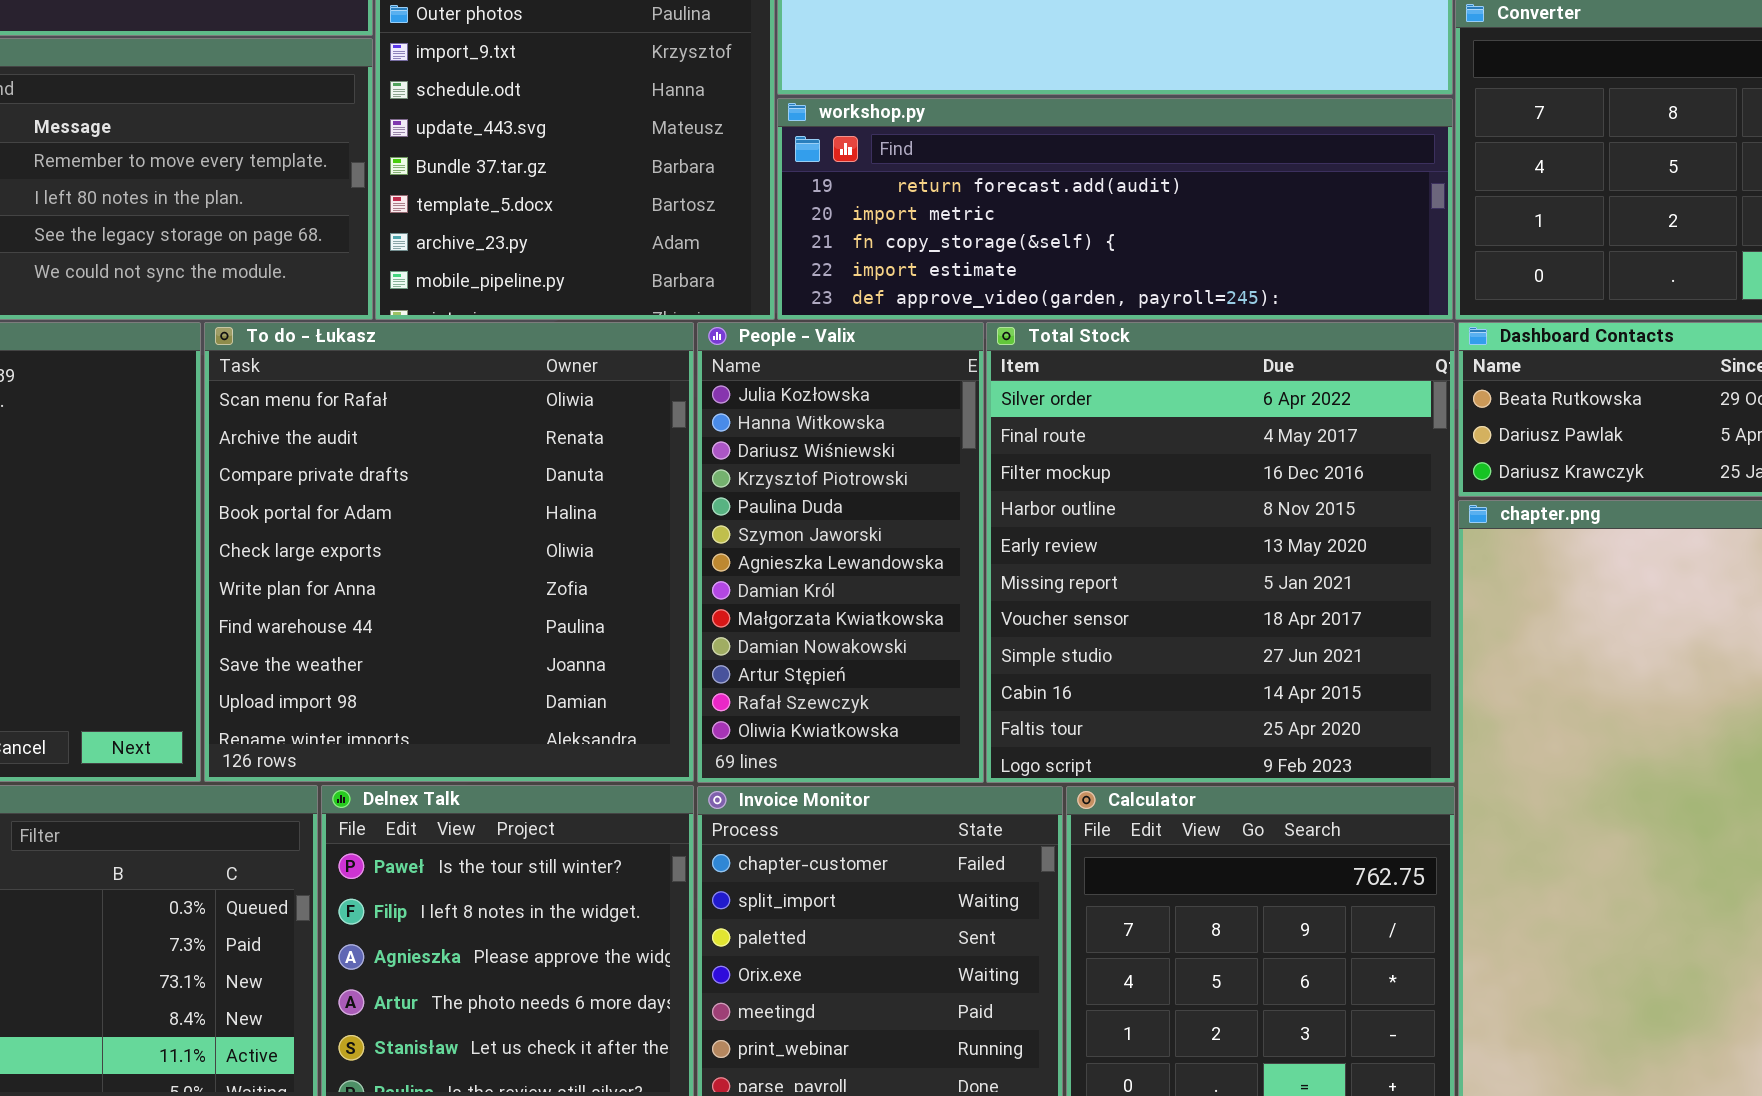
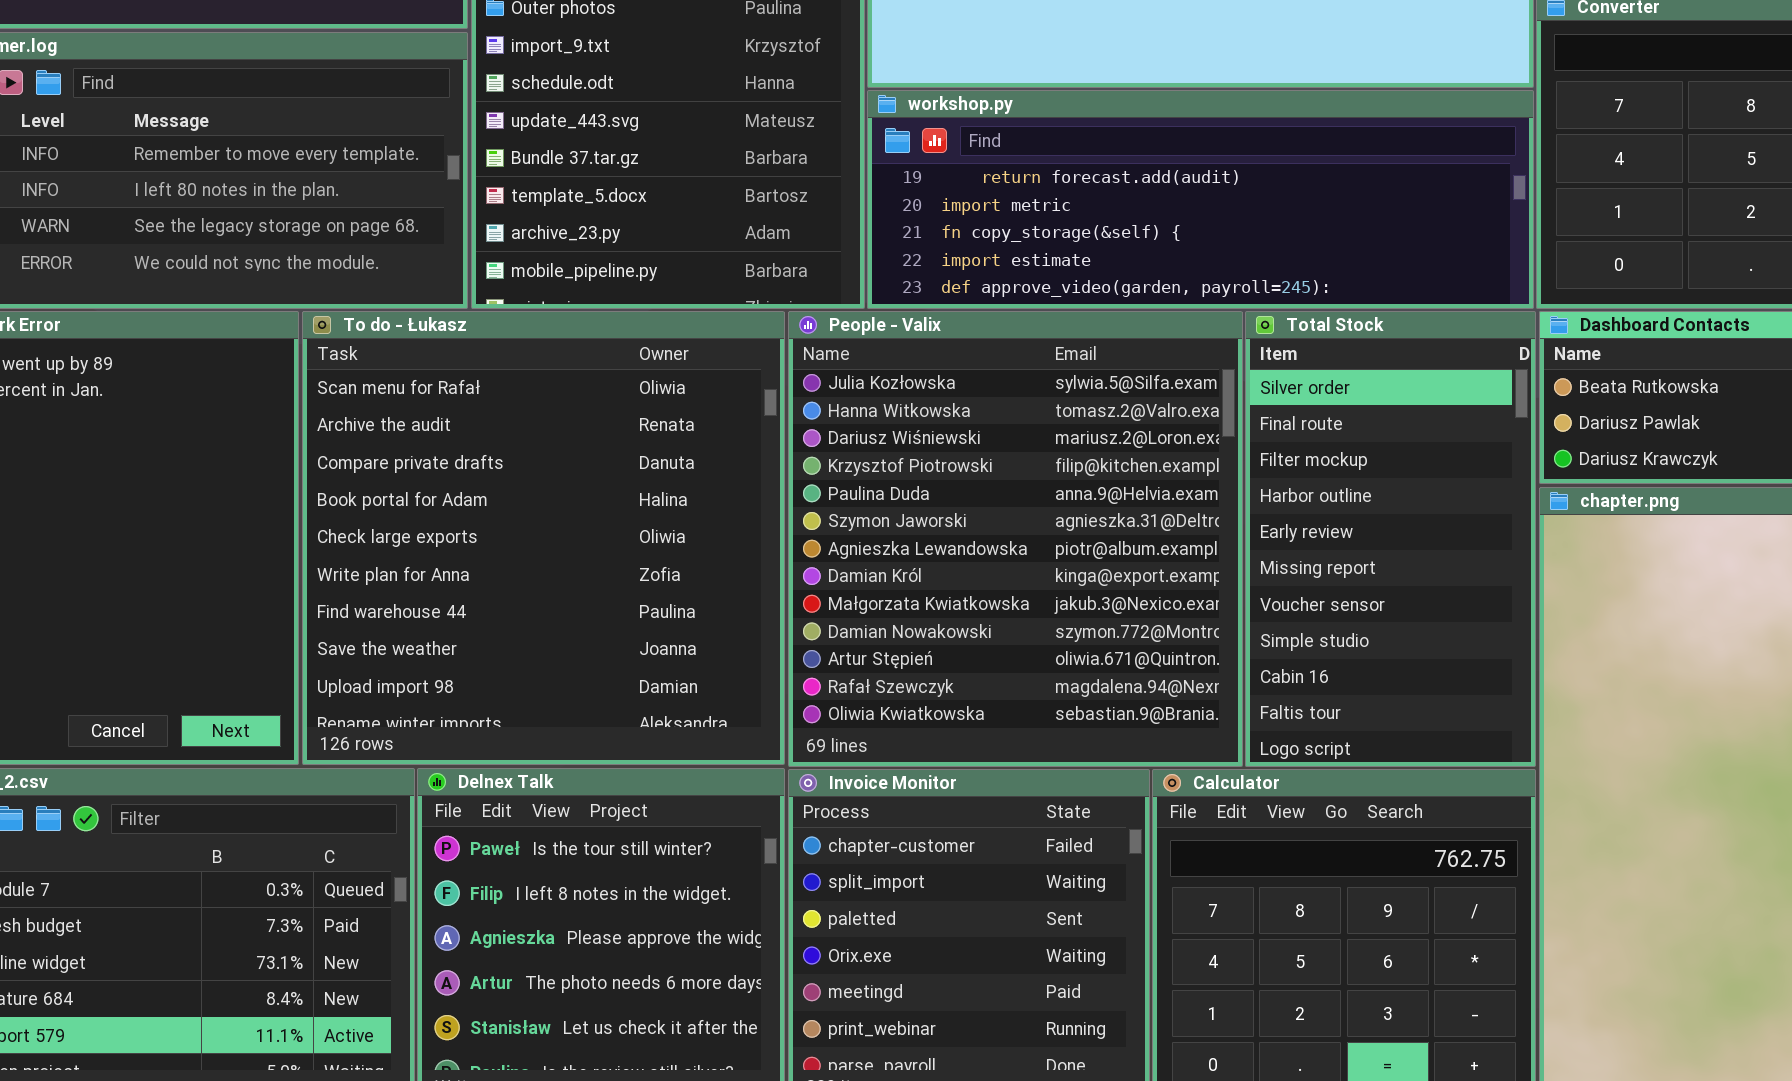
People - Valix: [697,322,984,783] -> [788,311,1243,767], resized
Total Stock: [986,322,1455,783] -> [1245,311,1536,767], resized

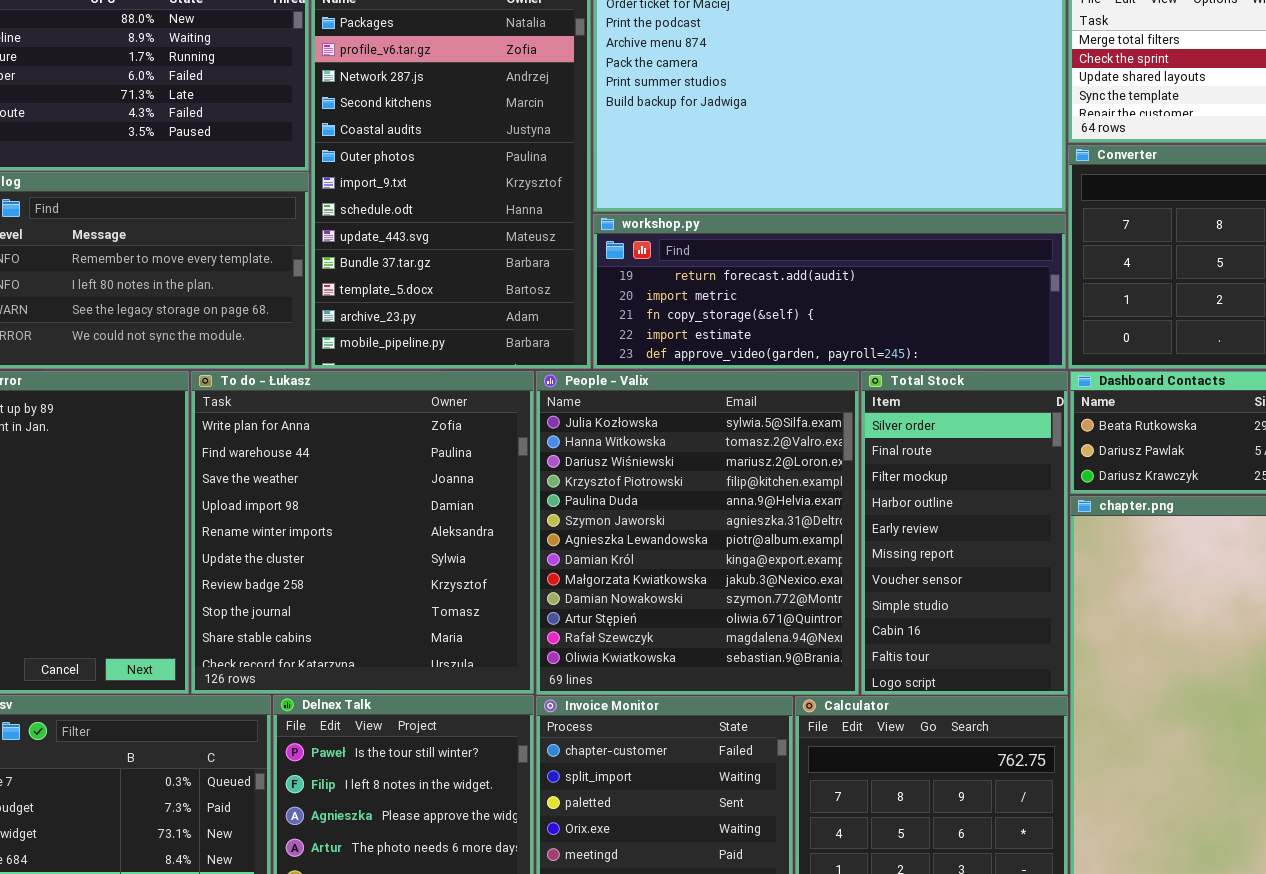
To do - Łukasz: [302,311,785,765] -> [191,371,534,694], scrolled down 5 rows

